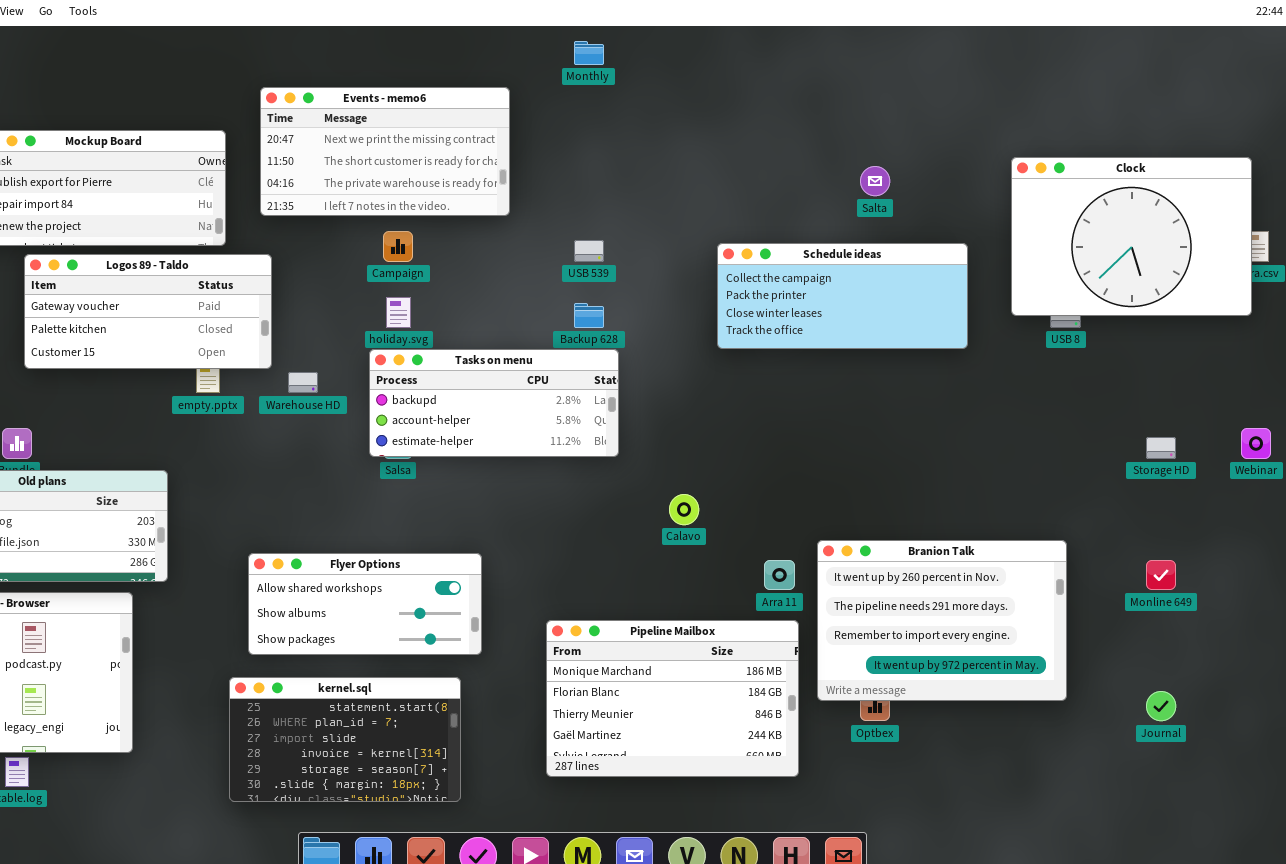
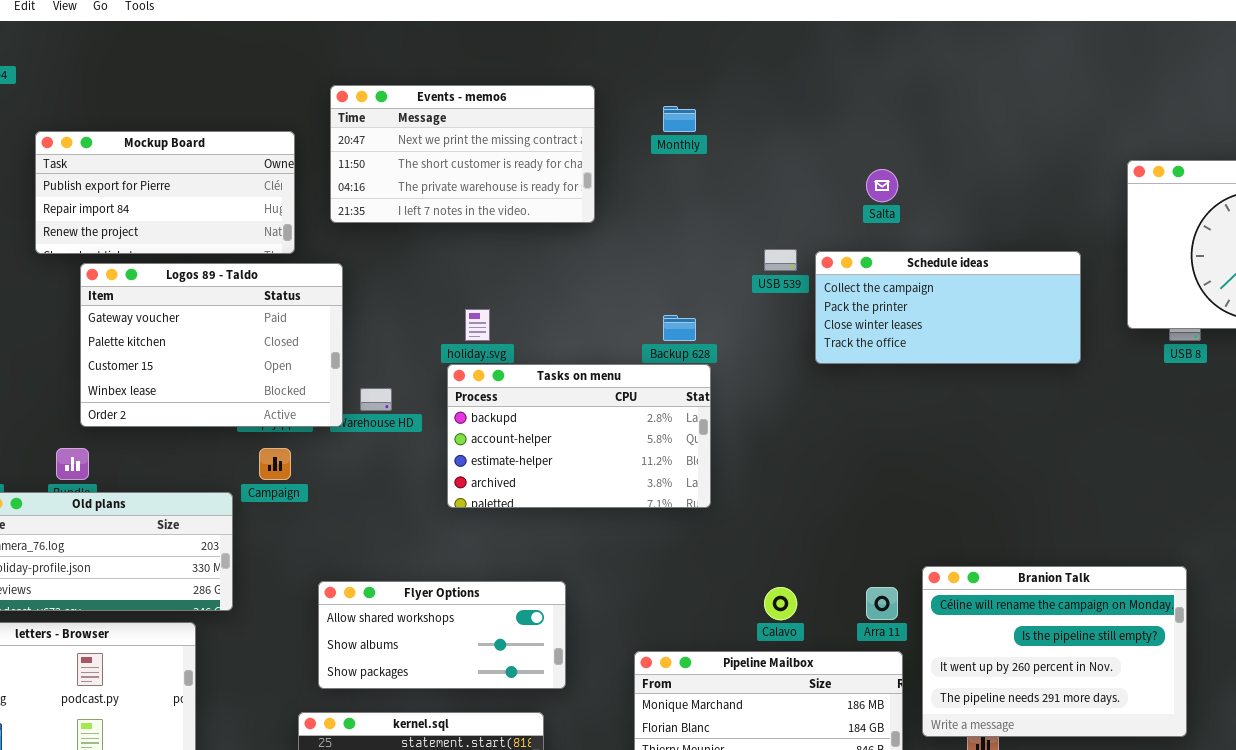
Monthly: [574,41,604,65] -> [663,106,696,132], moved
Salta: [860,166,890,196] -> [866,169,898,202], moved
Campaign: [383,231,413,262] -> [259,448,291,480], moved
USB 539: [574,240,604,262] -> [764,249,797,271], moved
Logos 89 - Taldo: [24,254,272,369] -> [80,263,343,427], resized
Tasks on menu: [369,349,619,457] -> [447,364,711,508], resized
Calavo: [669,494,699,525] -> [764,587,797,620], moved
Branion Talk: [817,540,1067,701] -> [922,566,1187,737], scrolled up 2 rows

